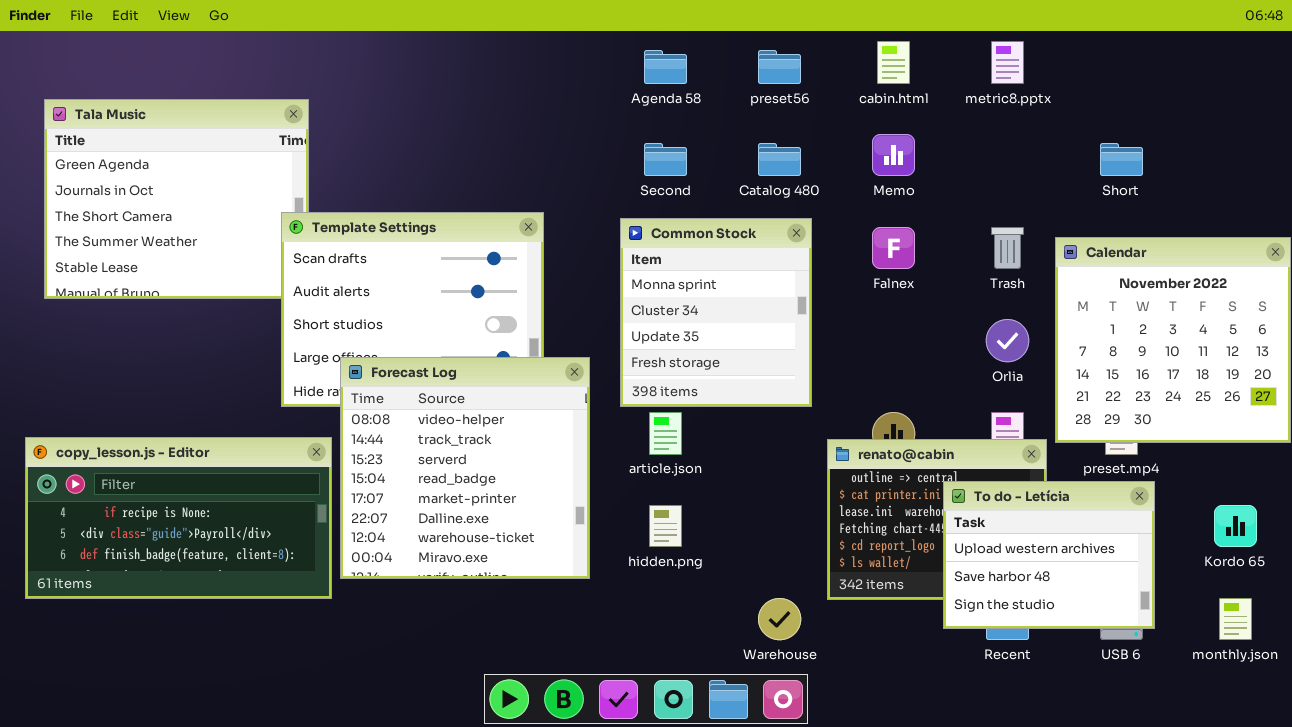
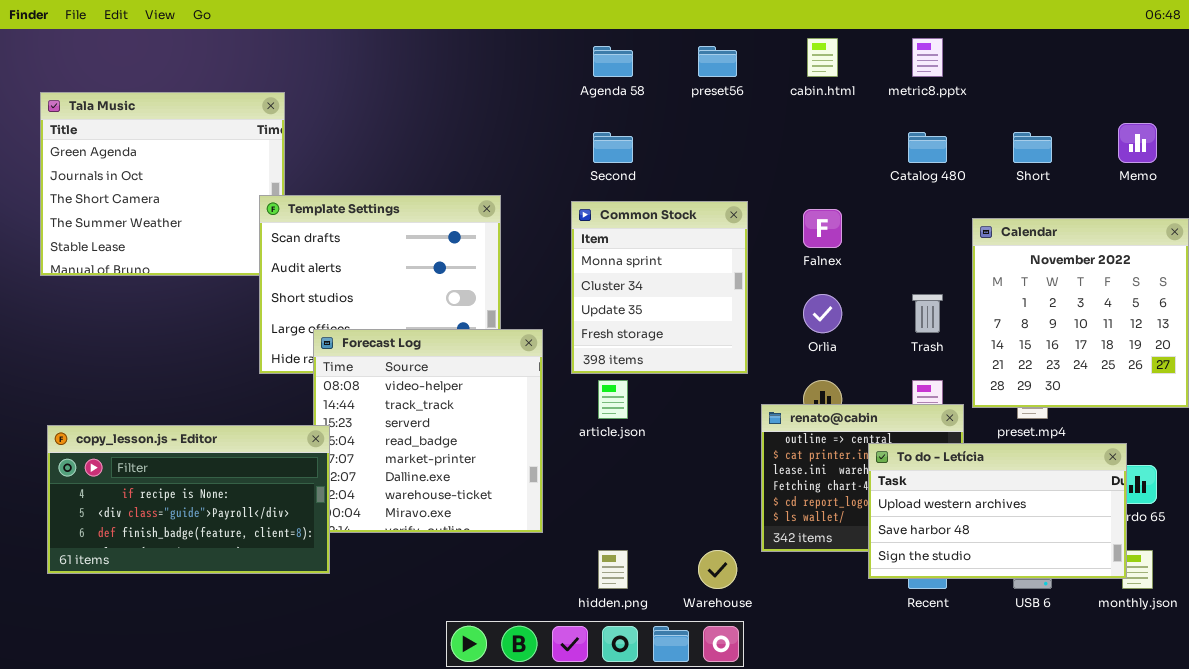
Memo: [872,134,915,176] -> [1118,123,1157,163], moved
Catalog 480: [758,143,801,176] -> [908,132,947,163], moved
Trash: [991,227,1024,269] -> [912,294,943,333], moved
Orlia: [986,319,1029,362] -> [803,294,842,333], moved
copy_lesson.js - Editor: [25,437,332,599] -> [47,425,330,574], moved
To do - Letícia: [943,481,1155,629] -> [868,443,1127,579], resized
hidden.png: [649,505,682,547] -> [598,550,628,589], moved

